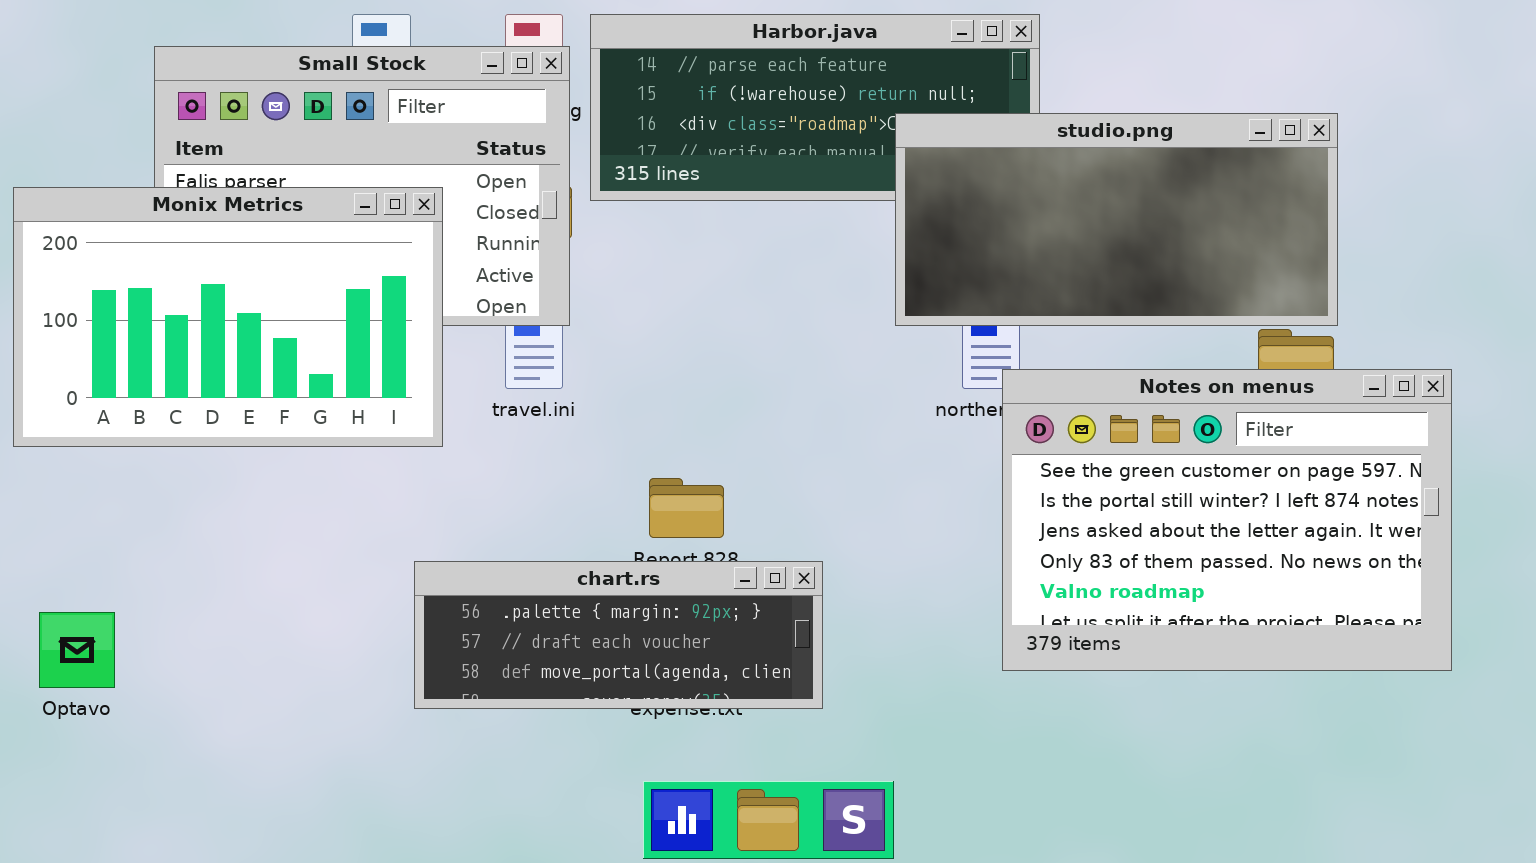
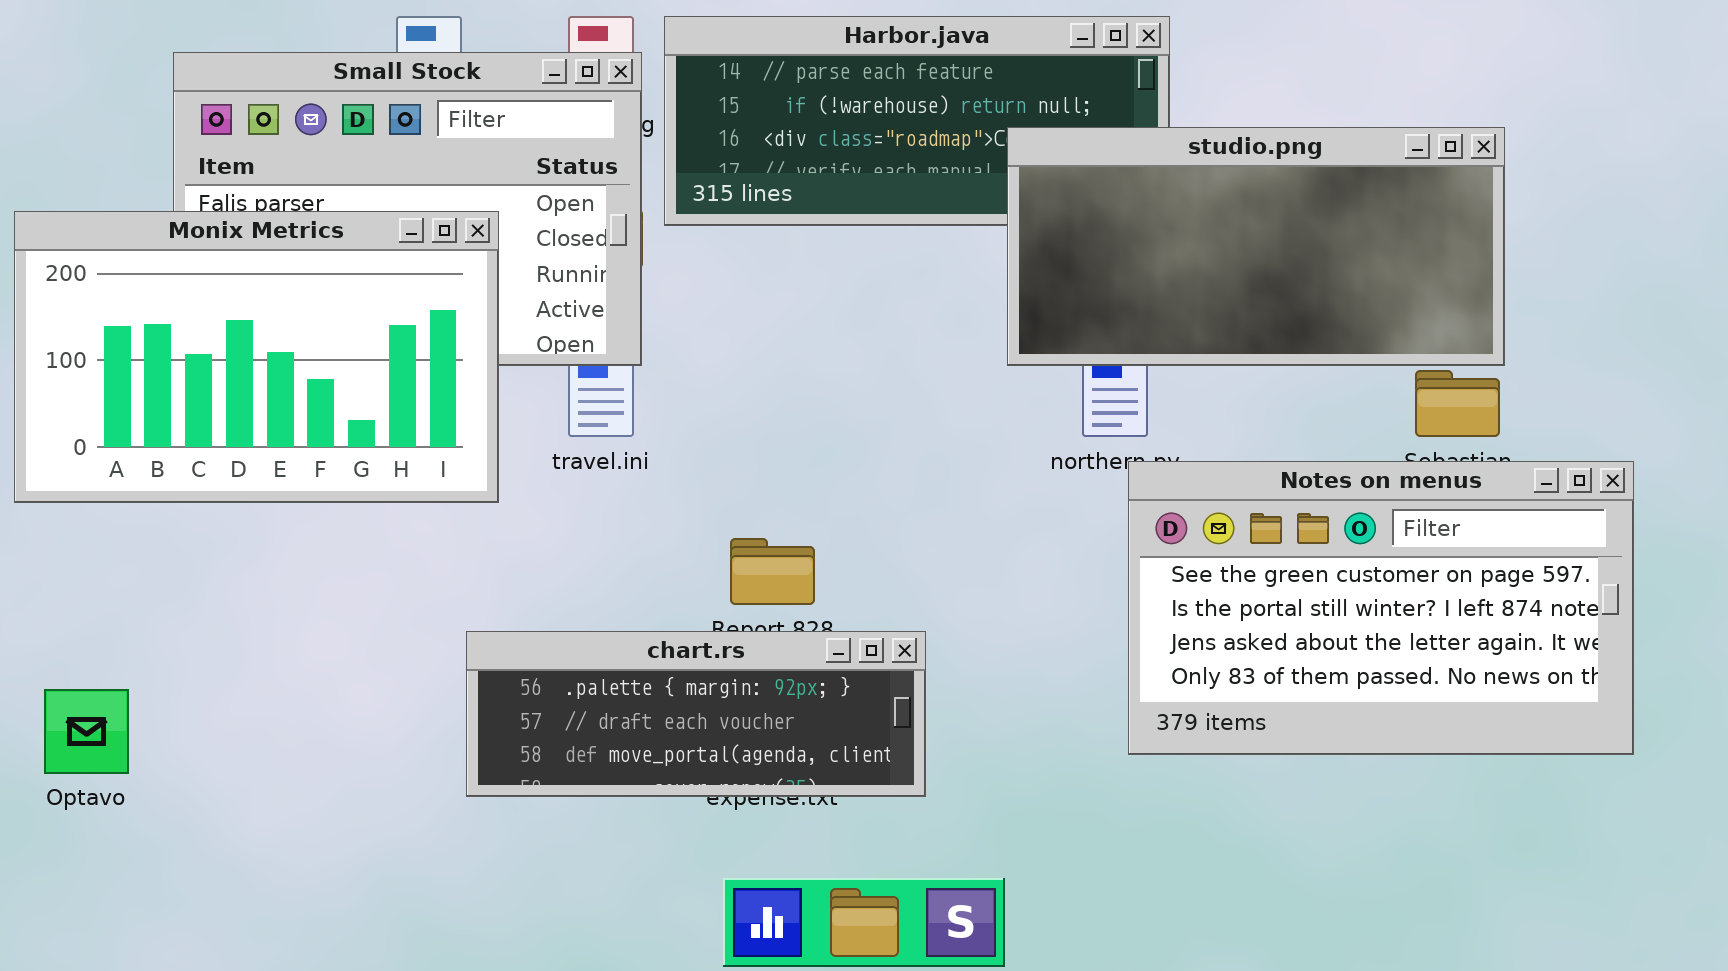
Notes on menus: [1002,369,1452,671] -> [1128,461,1634,755], resized

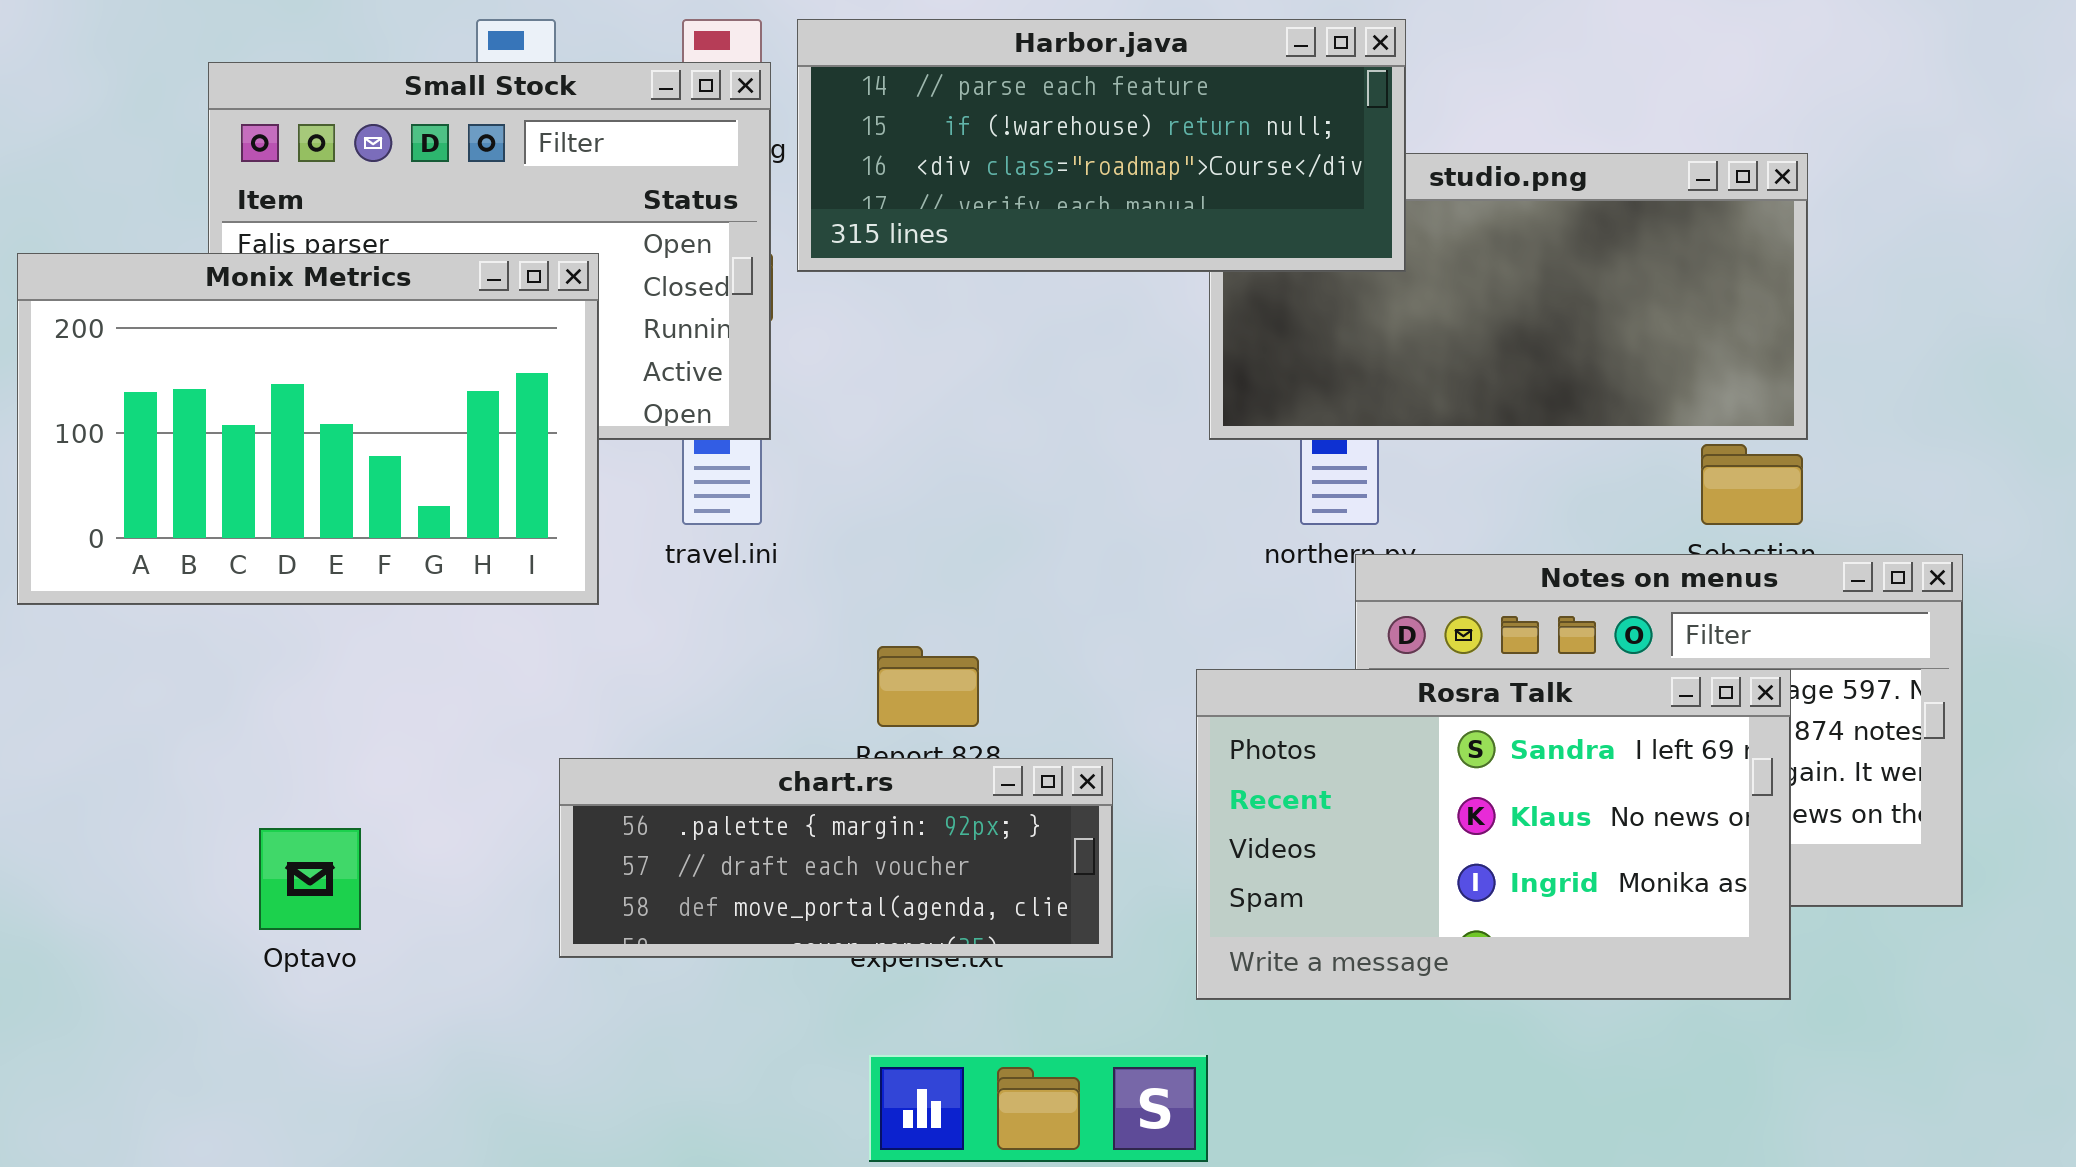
Harbor.java: [664,16,1170,226] -> [797,19,1406,272], raised
Rosra Talk: none -> [1196,669,1791,1000], opened
Optavo: [44,689,129,774] -> [259,828,361,930], moved

